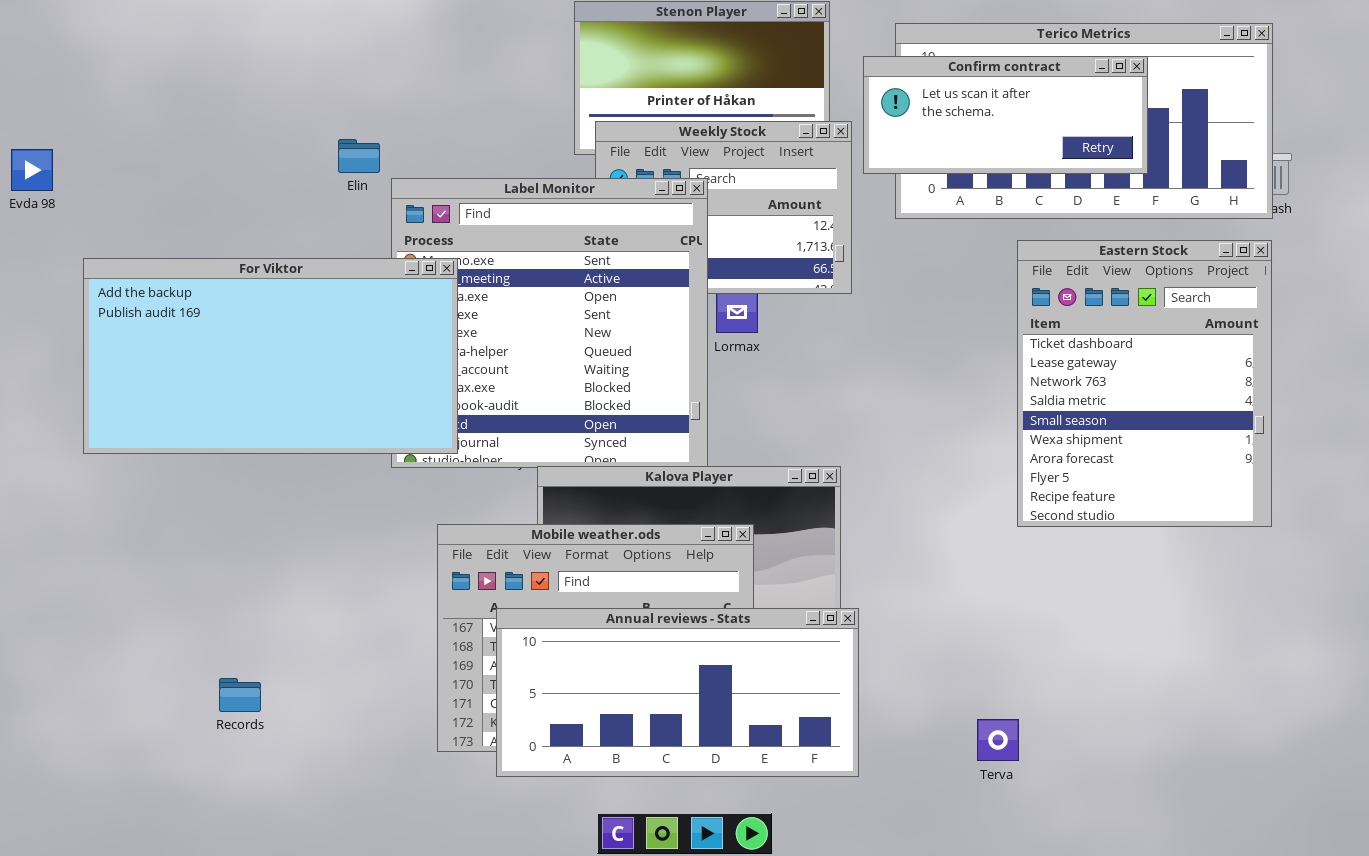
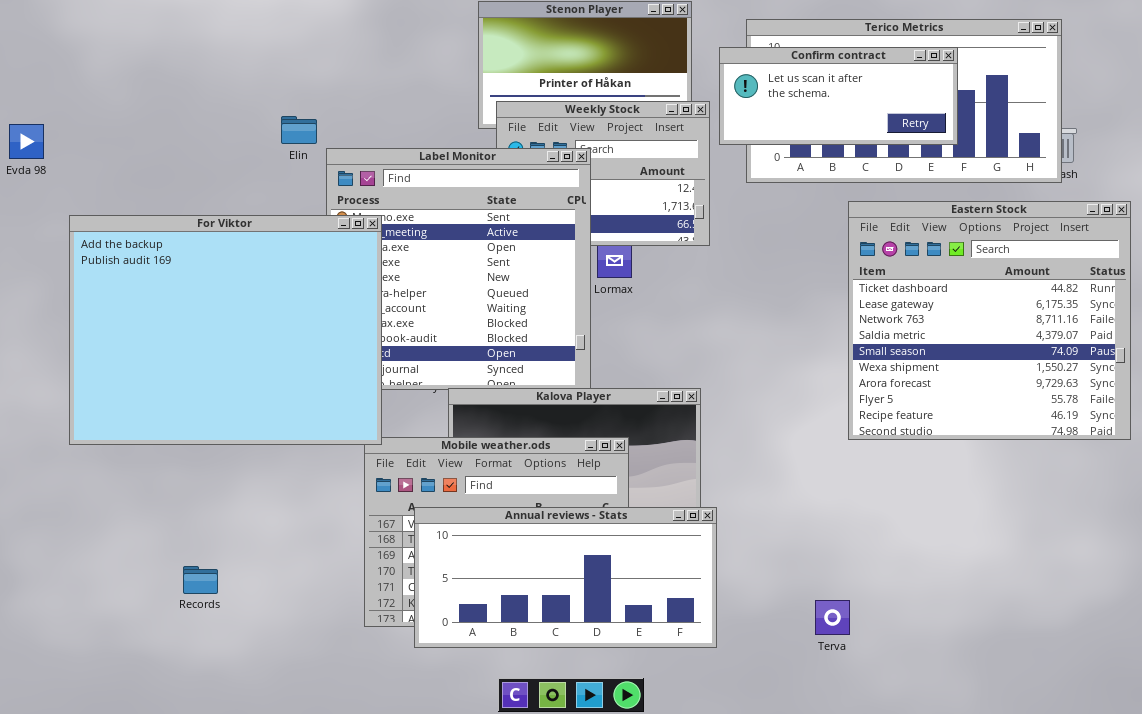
Eastern Stock: [1017,240,1272,527] -> [848,201,1131,440], resized
For Viktor: [83,258,458,454] -> [69,215,382,445], resized

